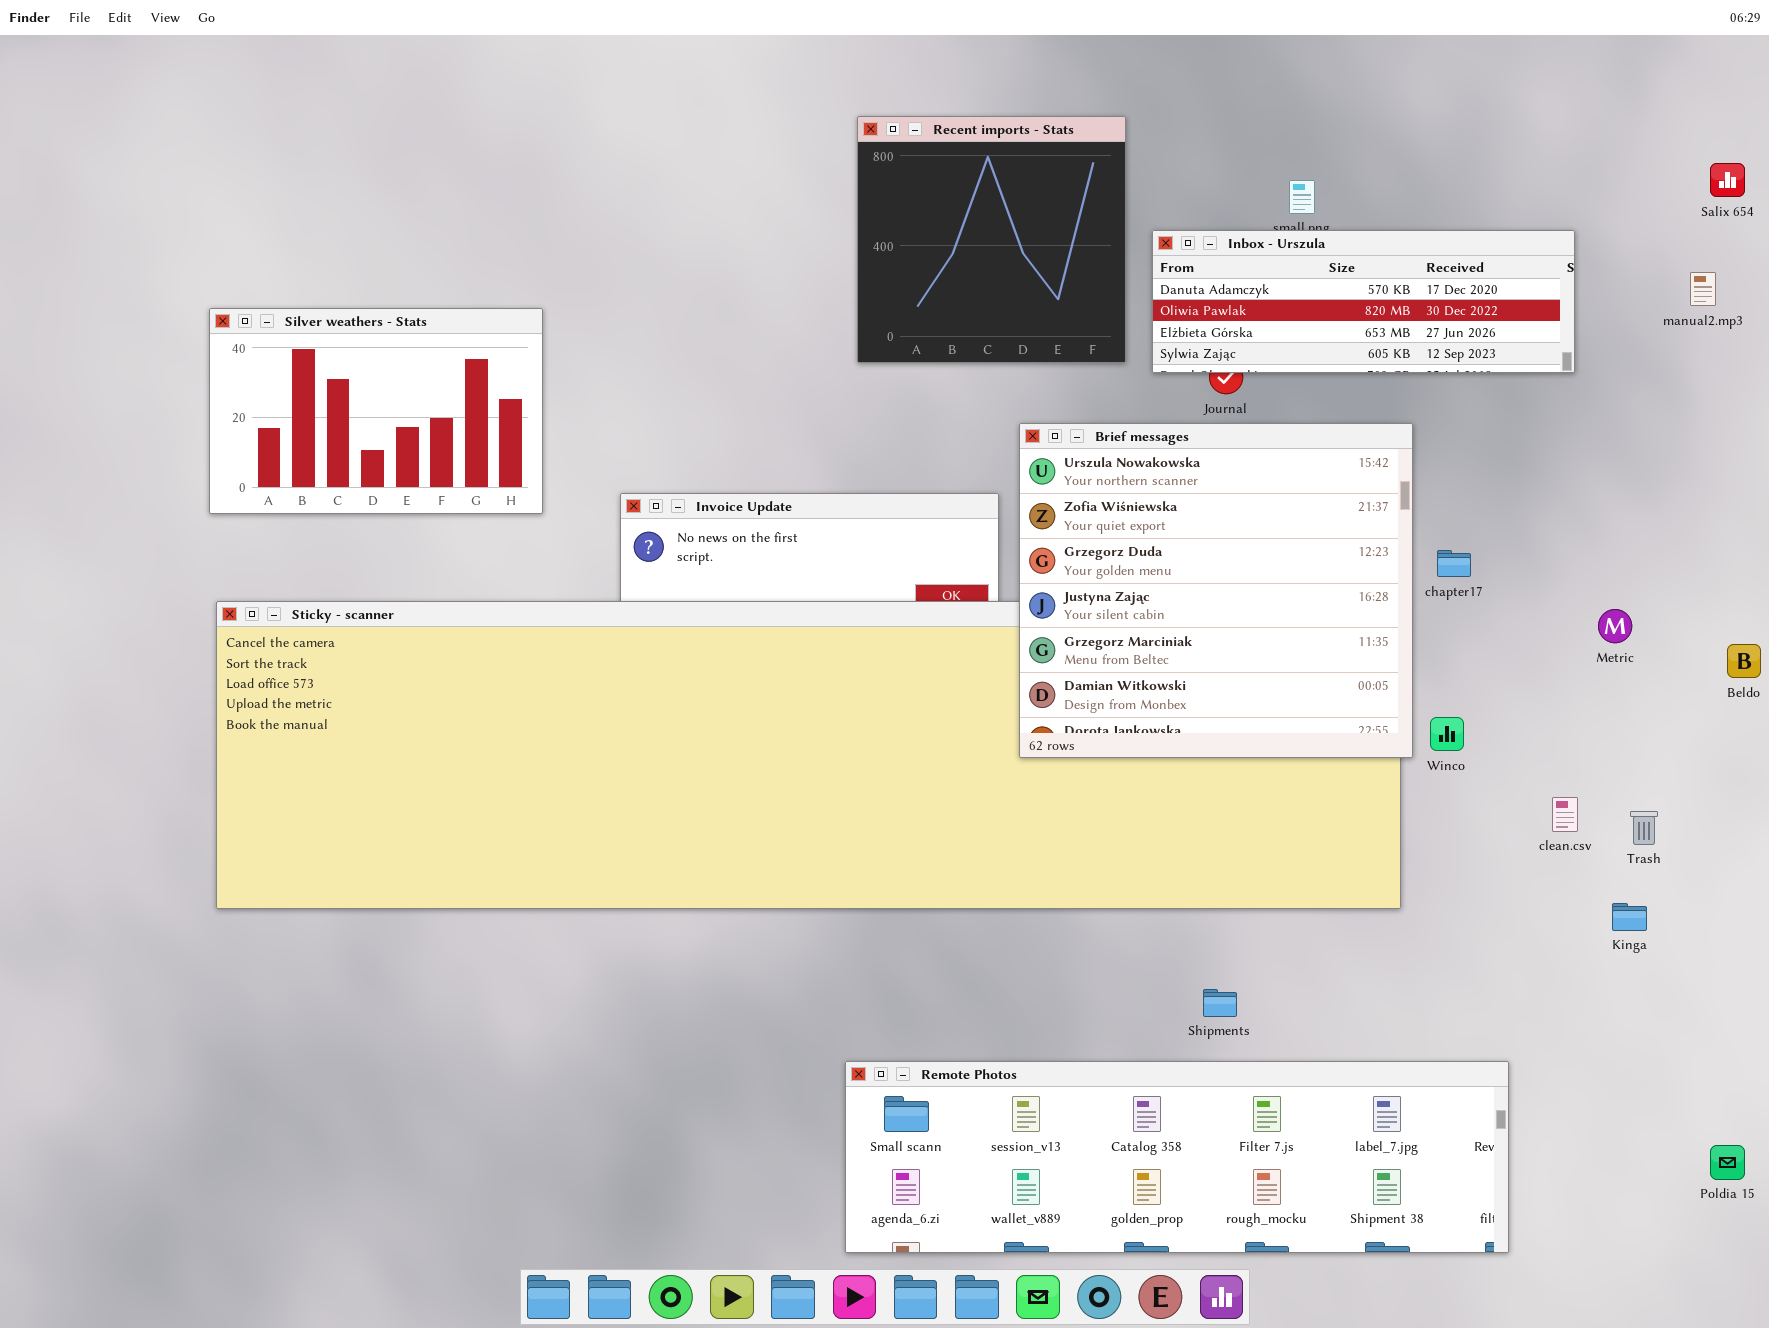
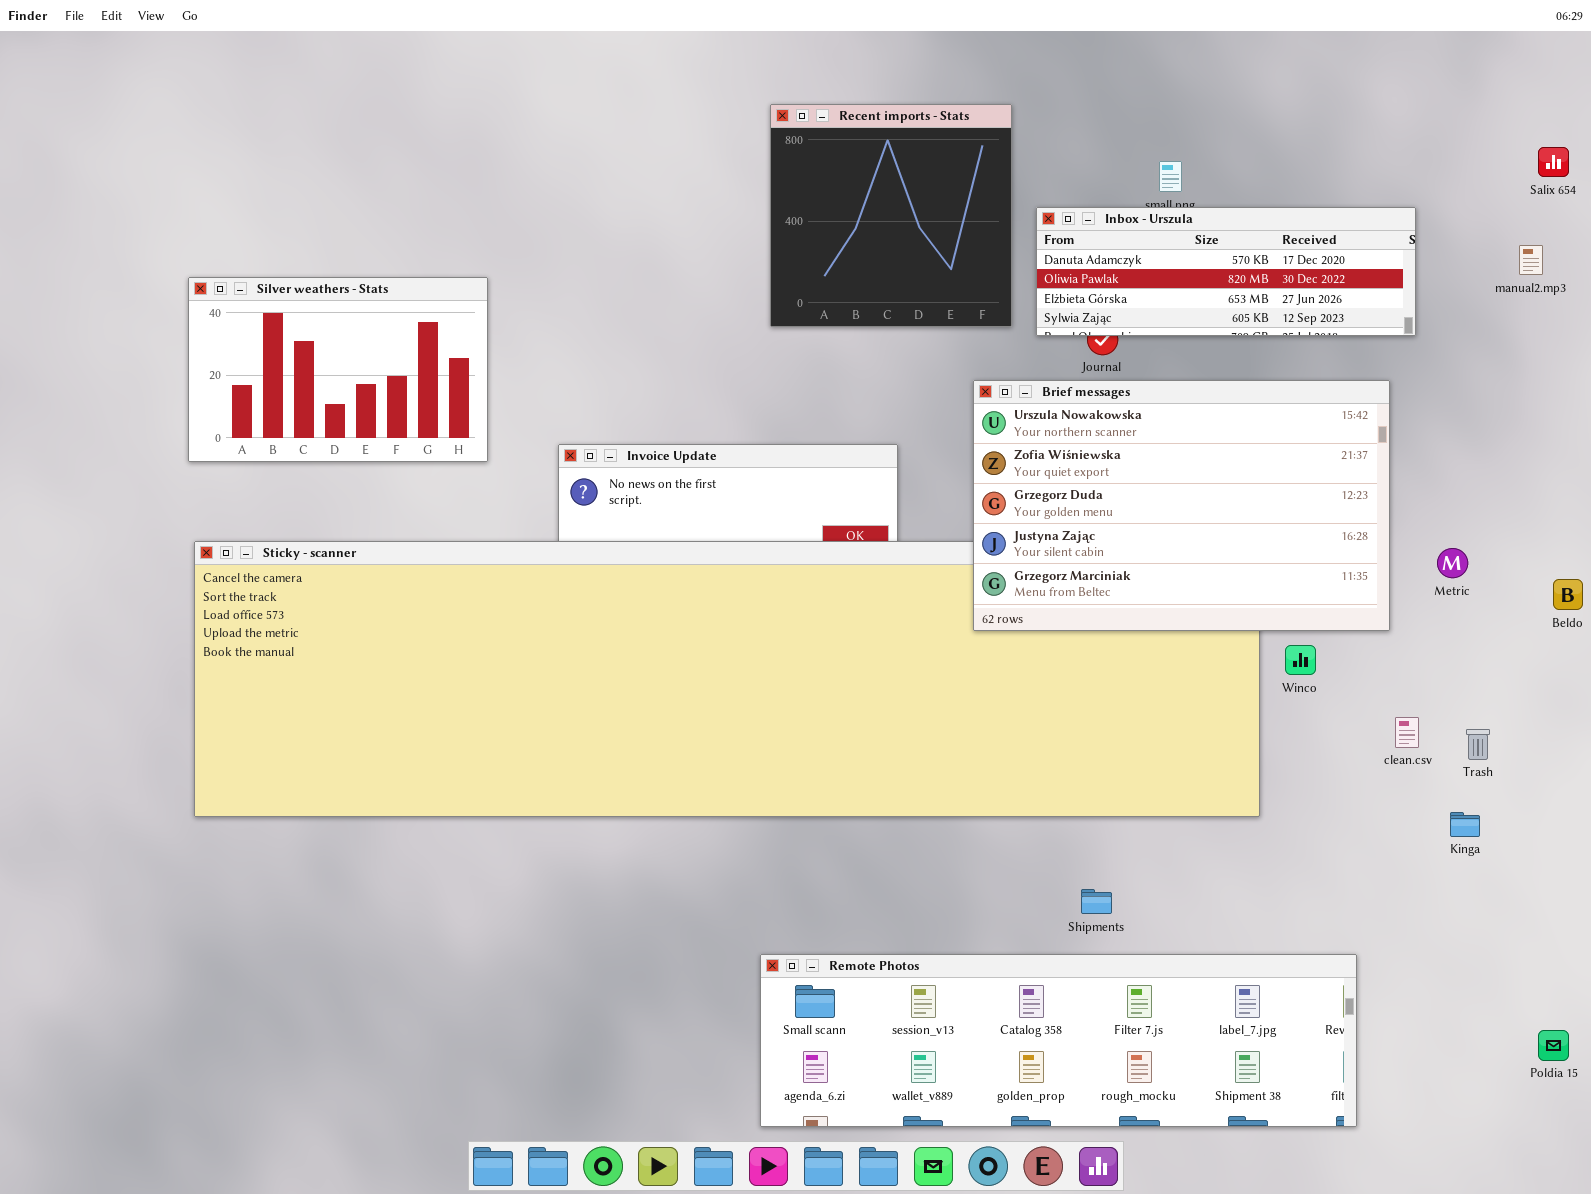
Brief messages: [1019,423,1413,758] -> [973,380,1390,631], moved, resized

